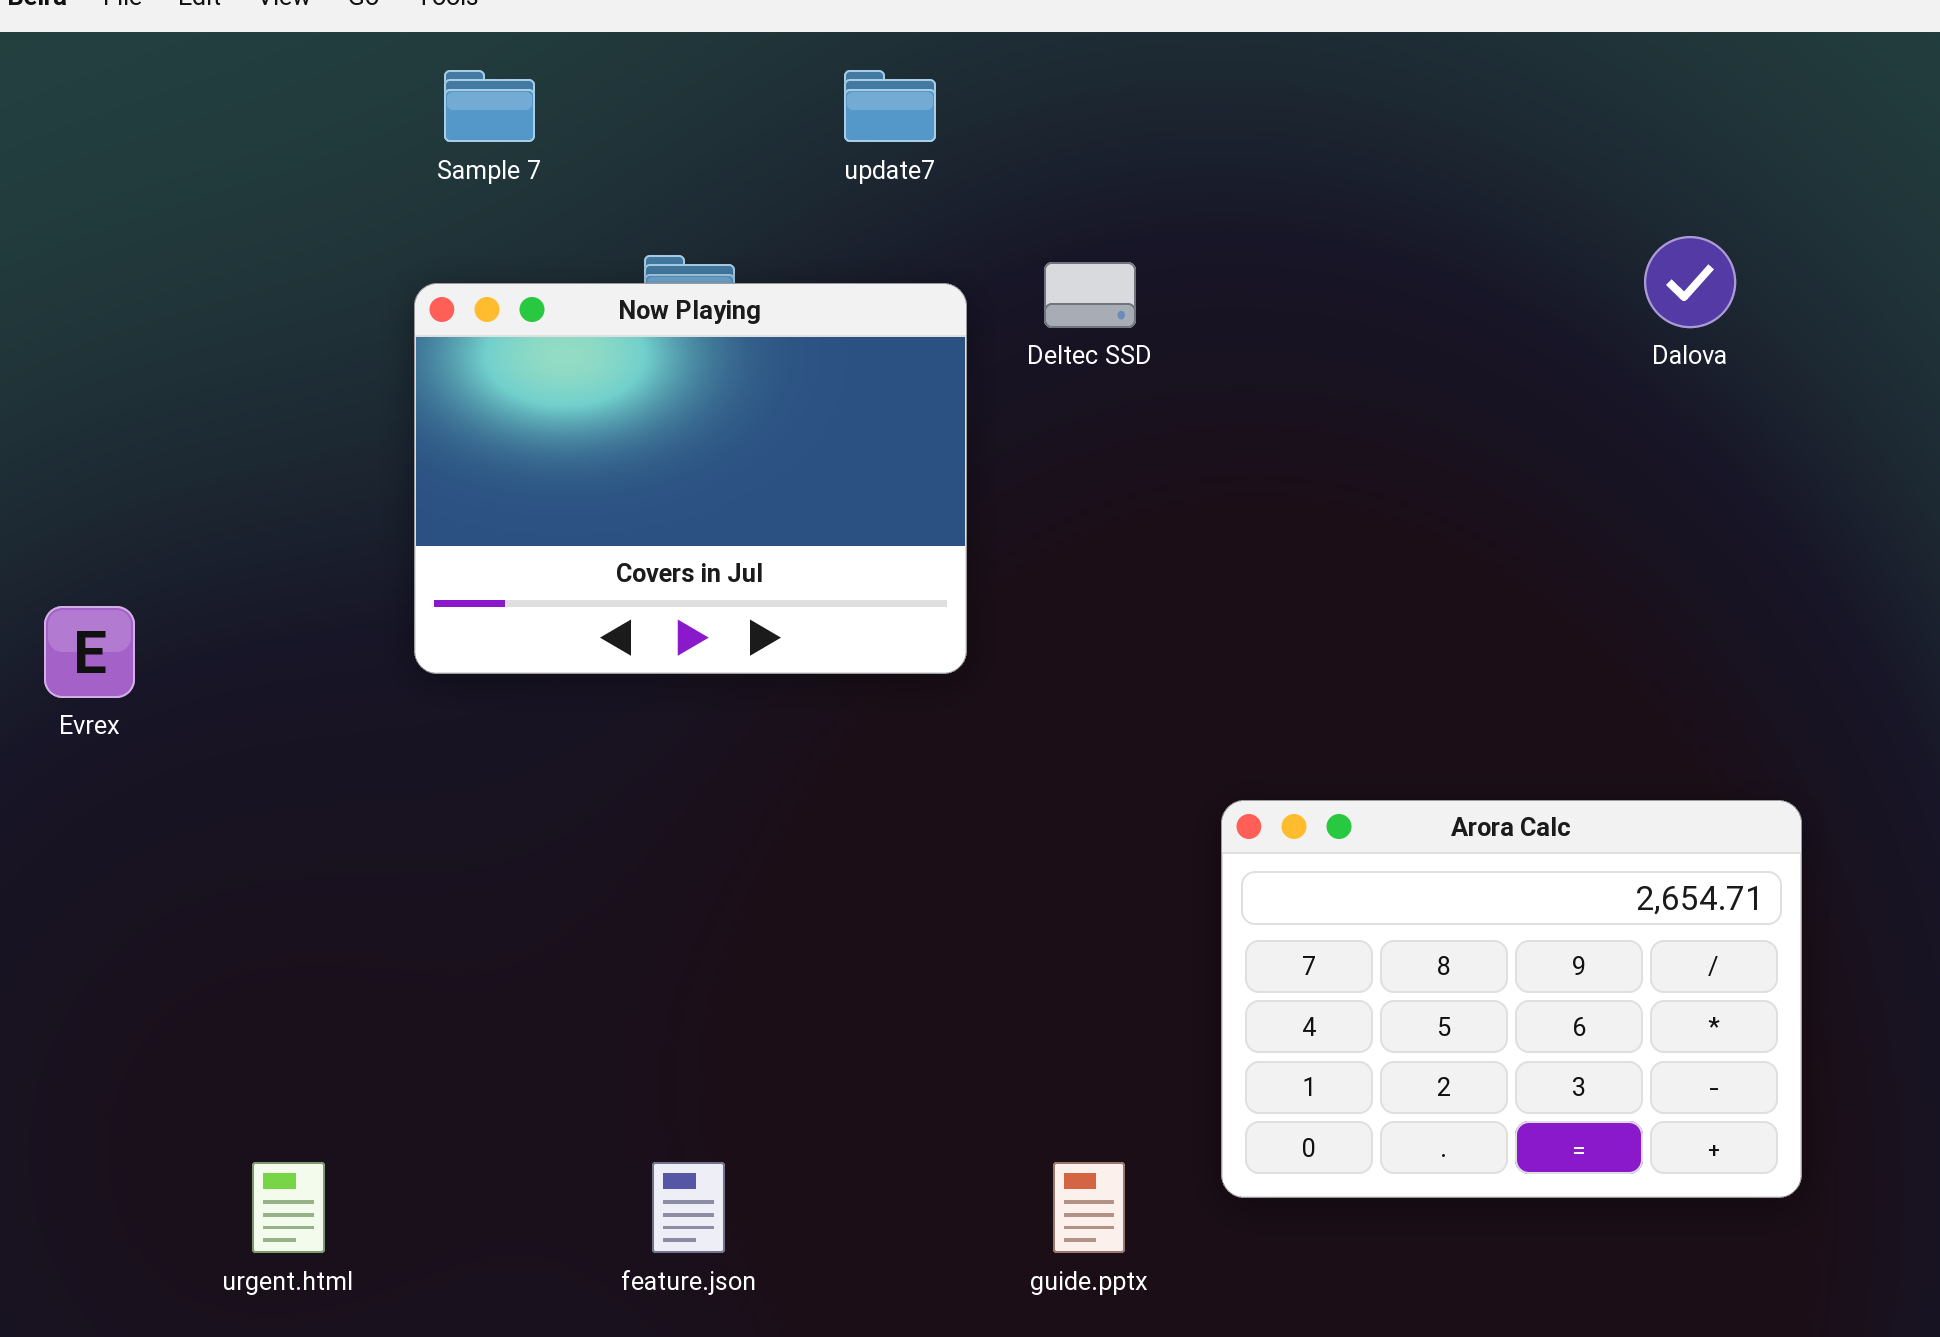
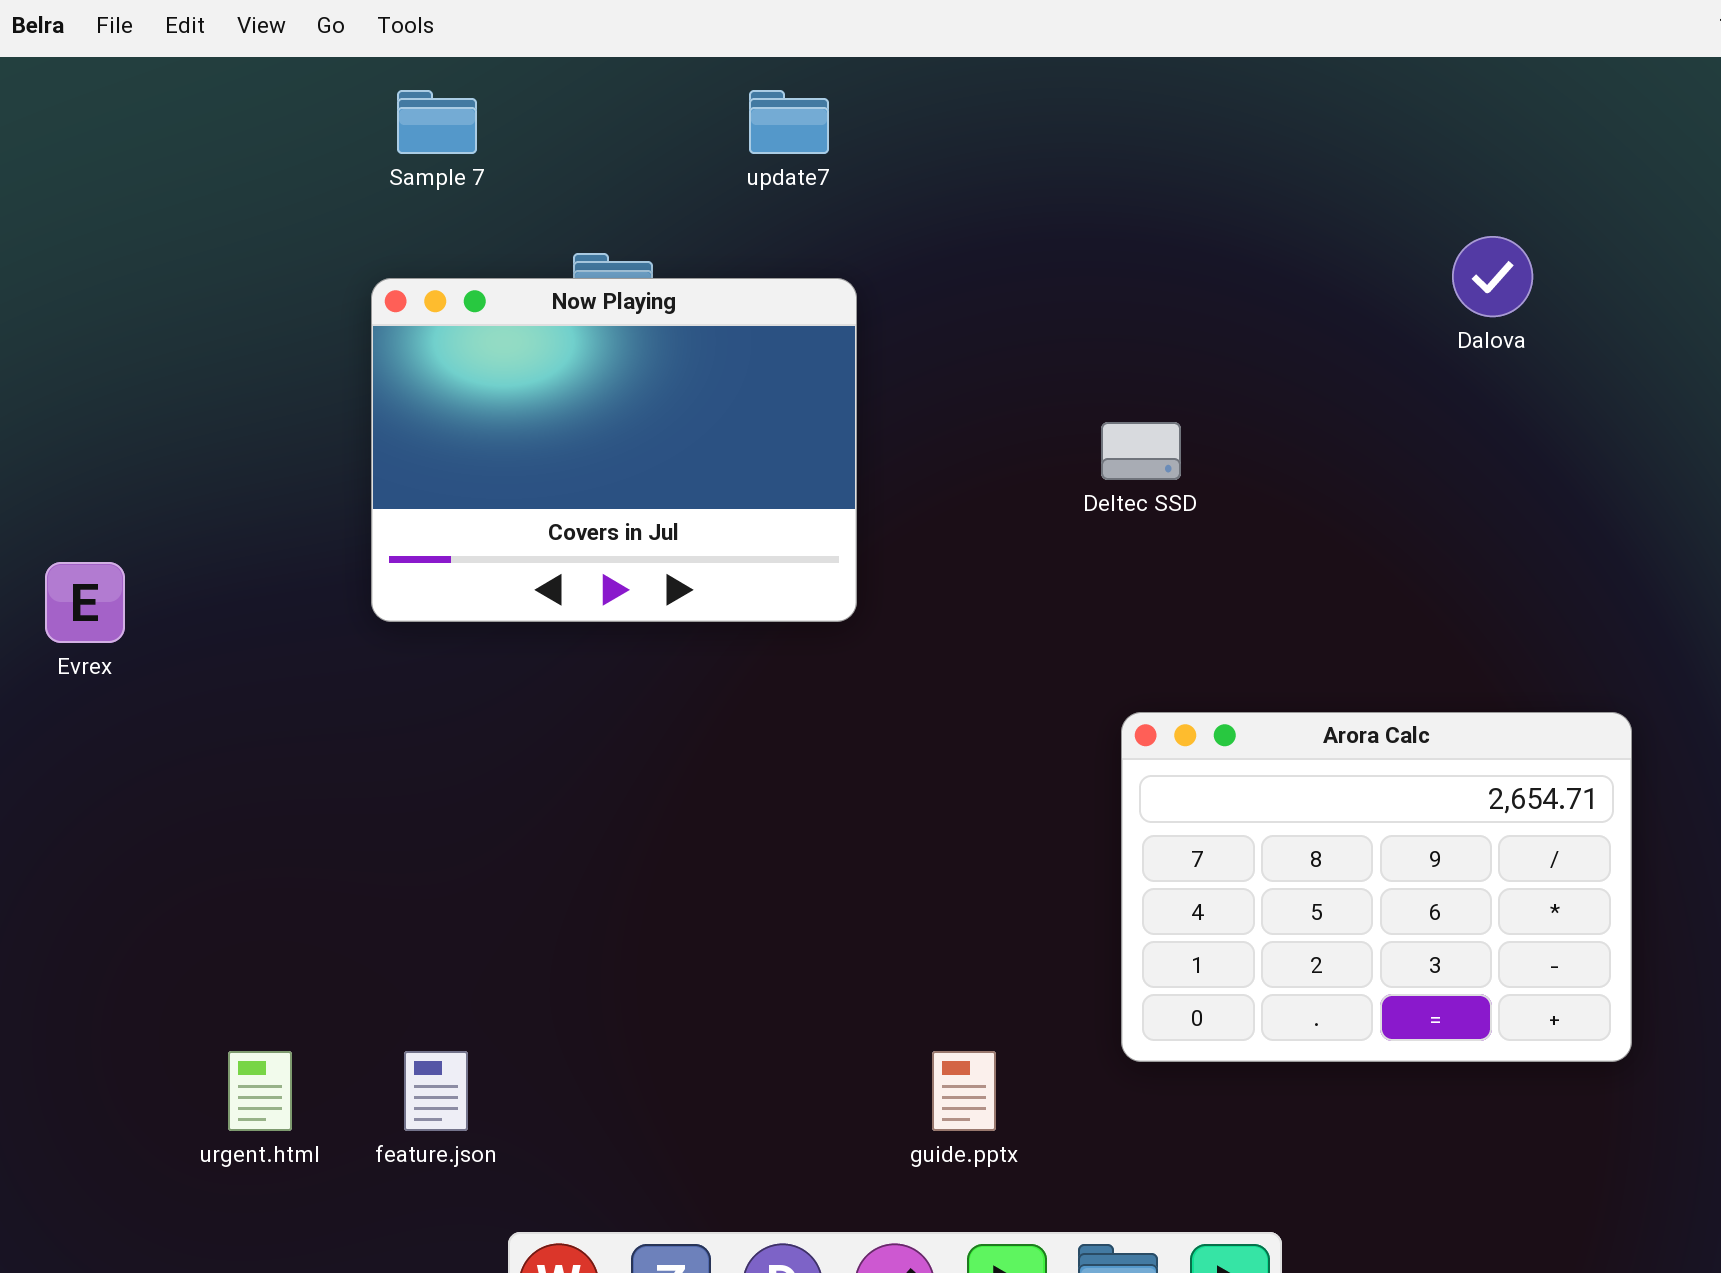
Deltec SSD: [1044,262,1136,328] -> [1101,422,1181,480], moved
Arora Calc: [1221,800,1802,1198] -> [1121,712,1632,1062], moved
feature.json: [652,1162,725,1253] -> [404,1051,468,1131], moved

